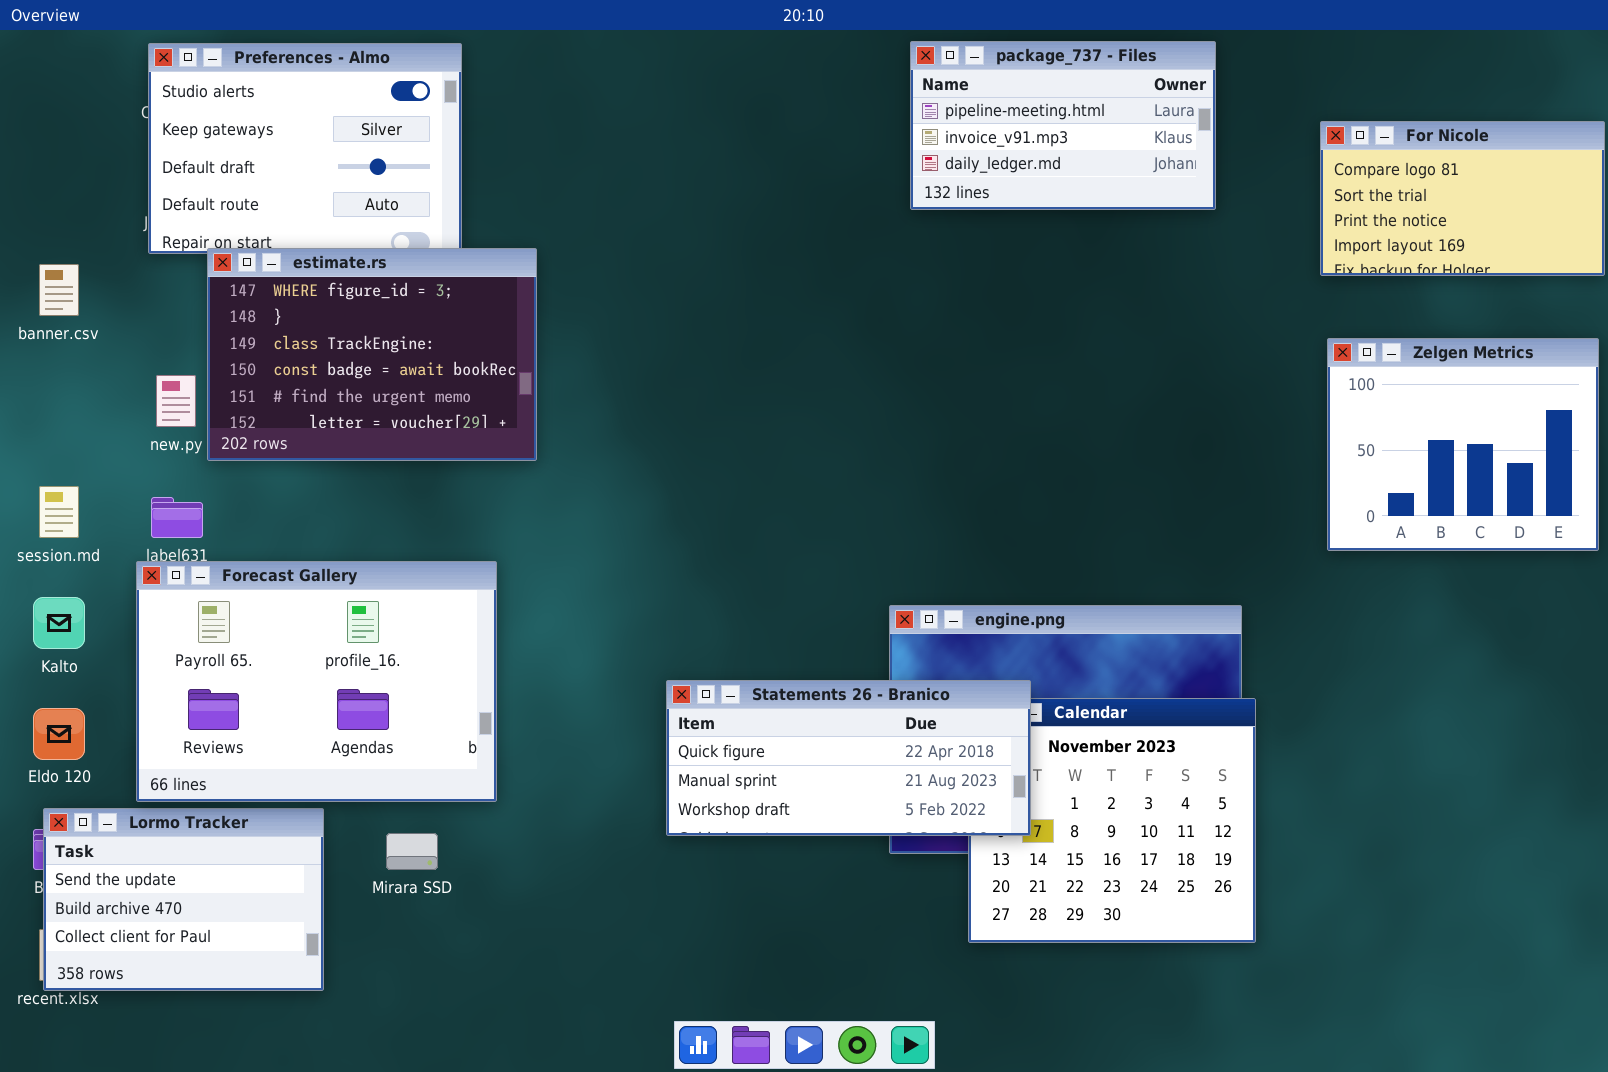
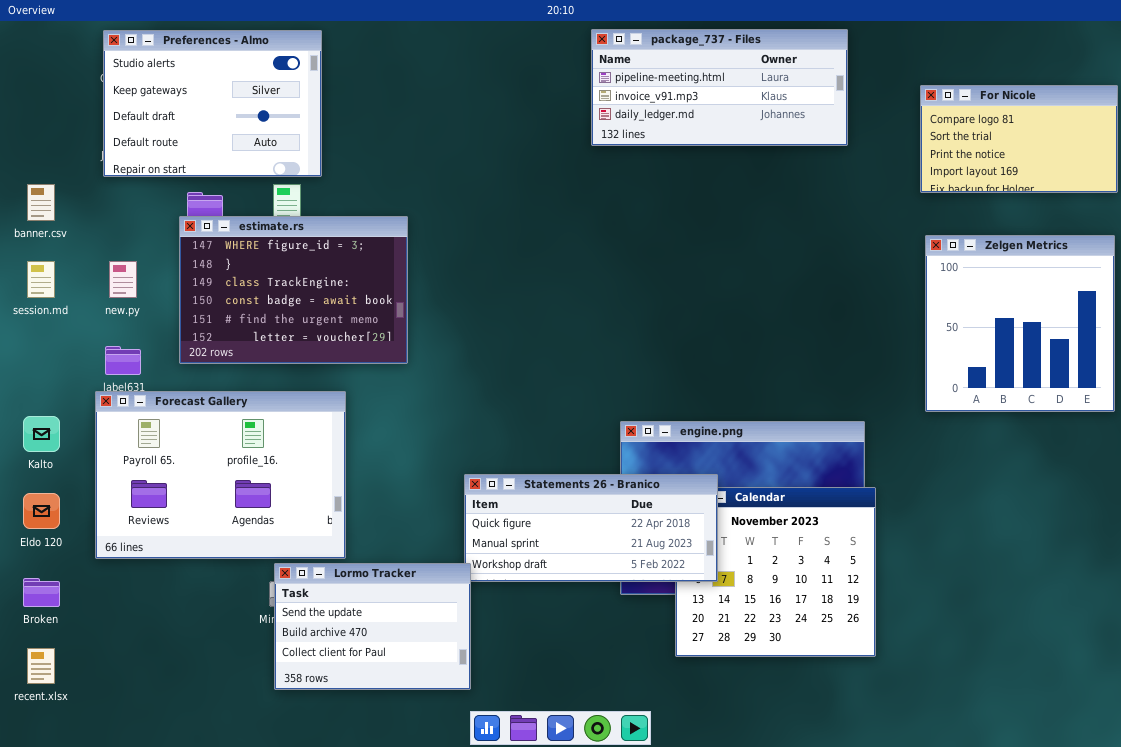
package_737 - Files: [910,41,1216,210] -> [591,29,848,146], resized
estimate.rs: [207,248,537,461] -> [179,216,408,364], moved
Zelgen Metrics: [1327,338,1599,551] -> [925,235,1115,412], resized
session.md: [39,486,79,538] -> [27,261,55,298], moved
Lormo Tracker: [43,808,324,991] -> [274,563,471,690], moved

